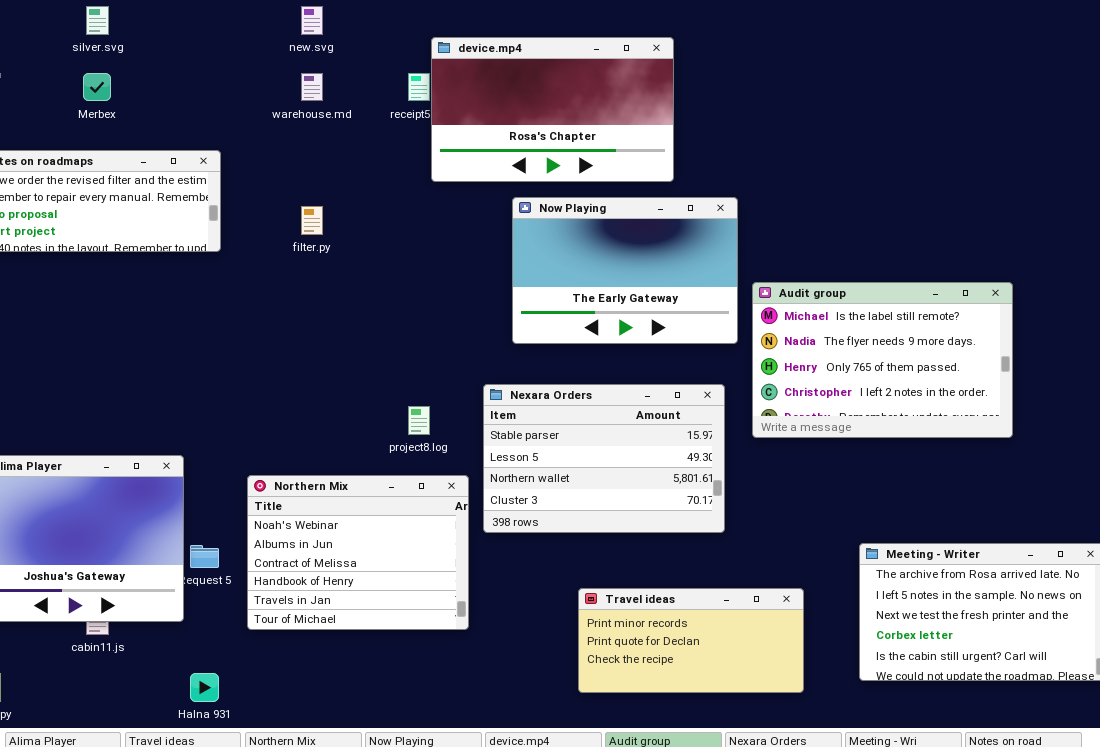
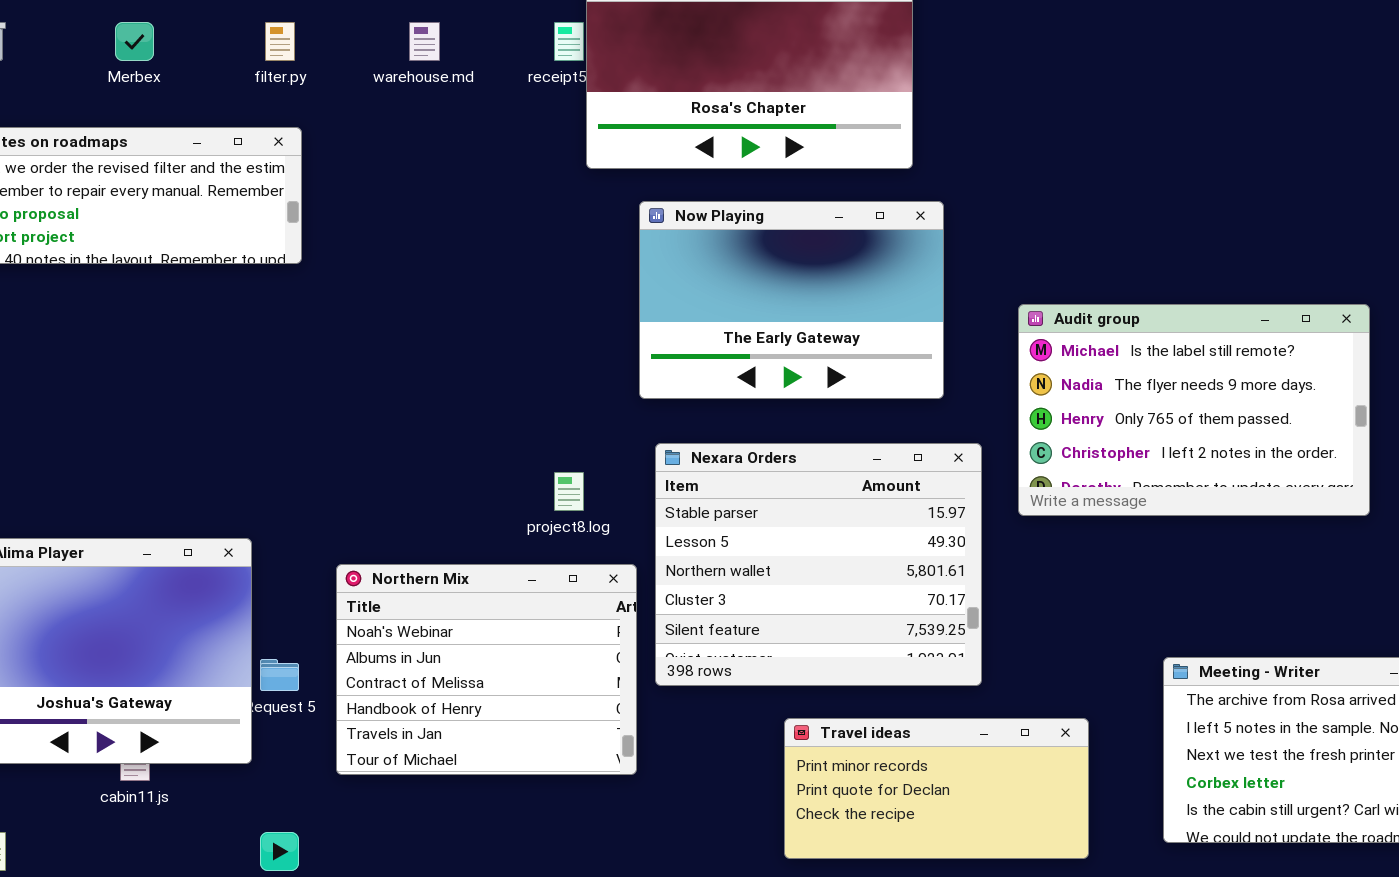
Now Playing: [512,197,738,344] -> [639,201,944,399], moved
filter.py: [301,206,323,235] -> [265,22,295,61], moved
Nexara Orders: [483,384,725,533] -> [655,443,982,686], resized

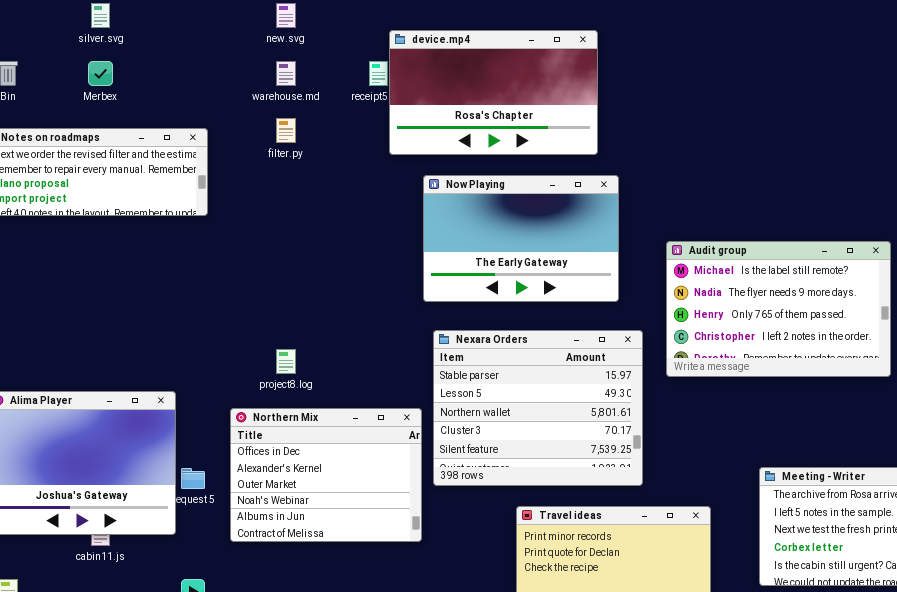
filter.py: [265,22,295,61] -> [276,118,296,143], moved
project8.log: [554,472,584,511] -> [276,349,296,374], moved
Northern Mix: [336,564,637,775] -> [230,408,422,542], scrolled up 3 rows

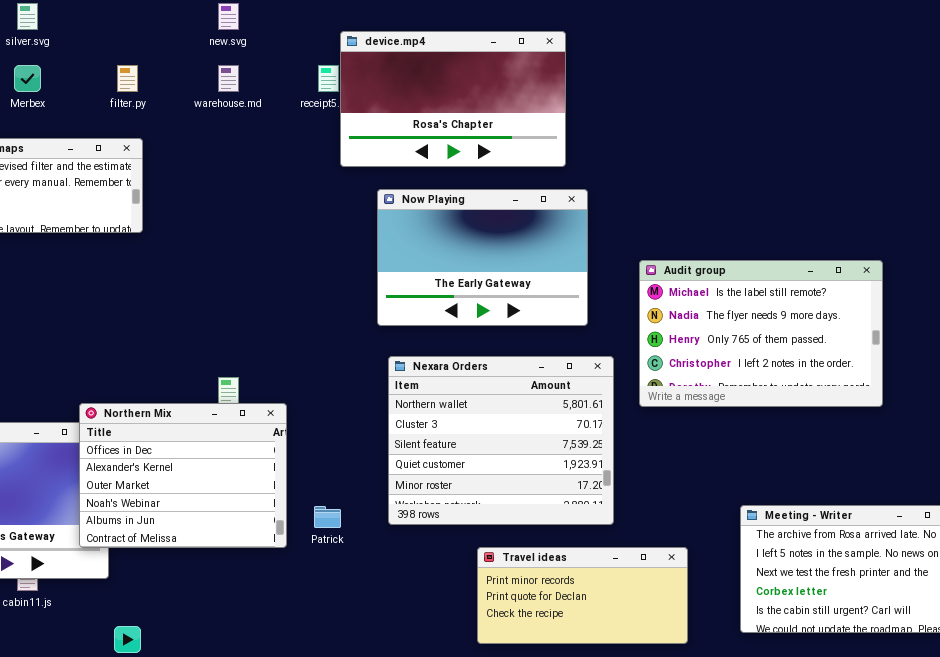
filter.py: [276,118,296,143] -> [117,65,138,92], moved
Nexara Orders: [433,330,643,486] -> [388,356,614,525], scrolled down 2 rows
Northern Mix: [230,408,422,542] -> [79,403,287,548], moved

